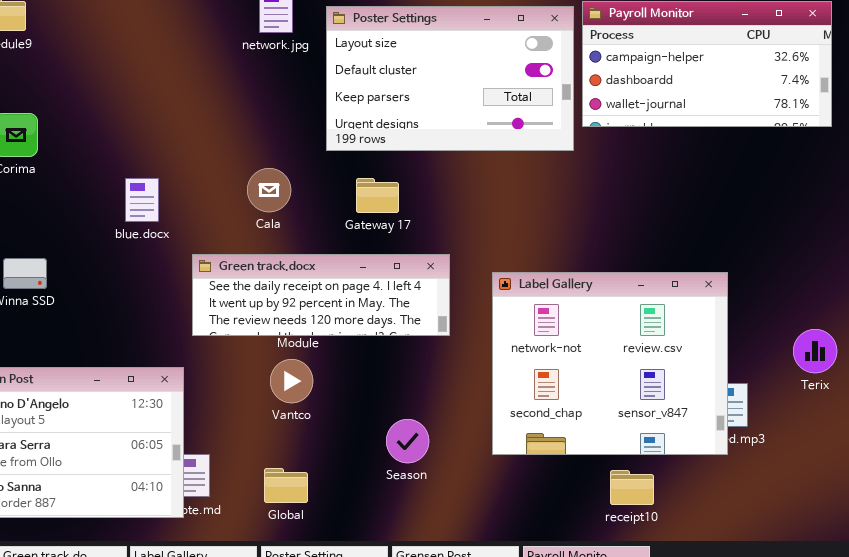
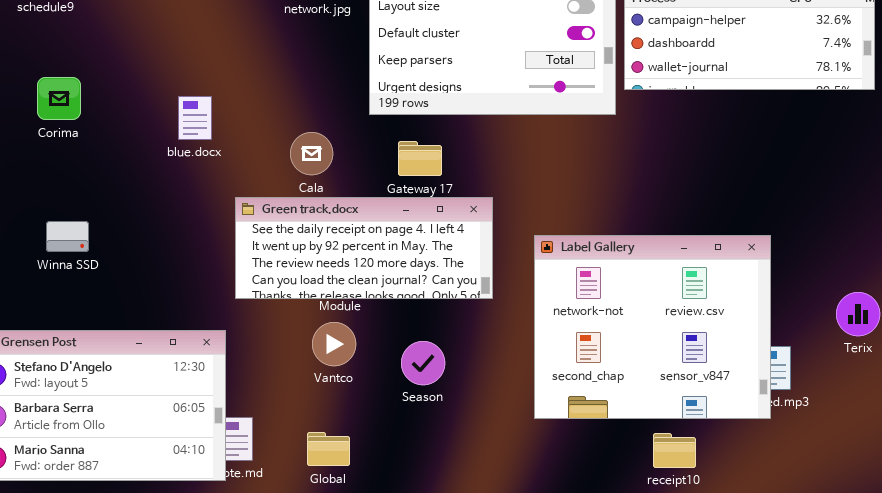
blue.docx: [125,178,159,222] -> [178,96,212,140], moved
Green track.docx: [192,254,450,336] -> [235,197,493,299], resized
Season: [386,419,429,463] -> [401,341,445,385], moved

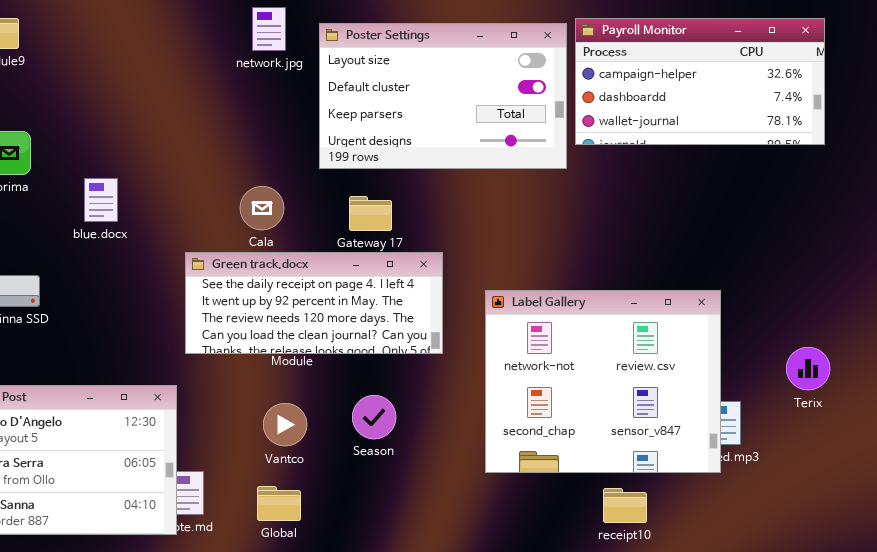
blue.docx: [178,96,212,140] -> [84,178,118,222], moved
Vantco: [312,322,356,366] -> [263,403,307,446], moved

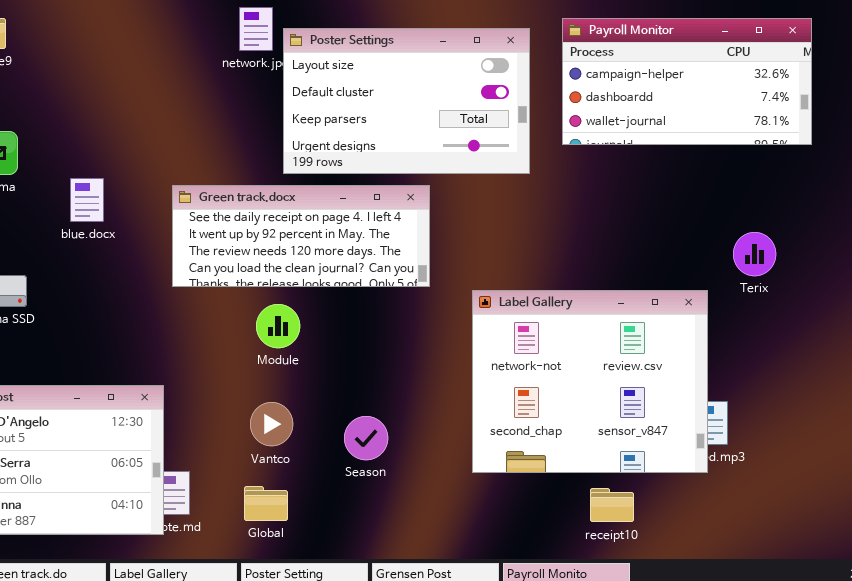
Poster Settings: [319,23,567,169] -> [283,28,530,174], moved
Green track.docx: [185,252,443,354] -> [172,185,430,287], moved
Terix: [786,347,830,390] -> [733,232,776,276], moved
Season: [352,395,396,439] -> [344,416,388,460], moved

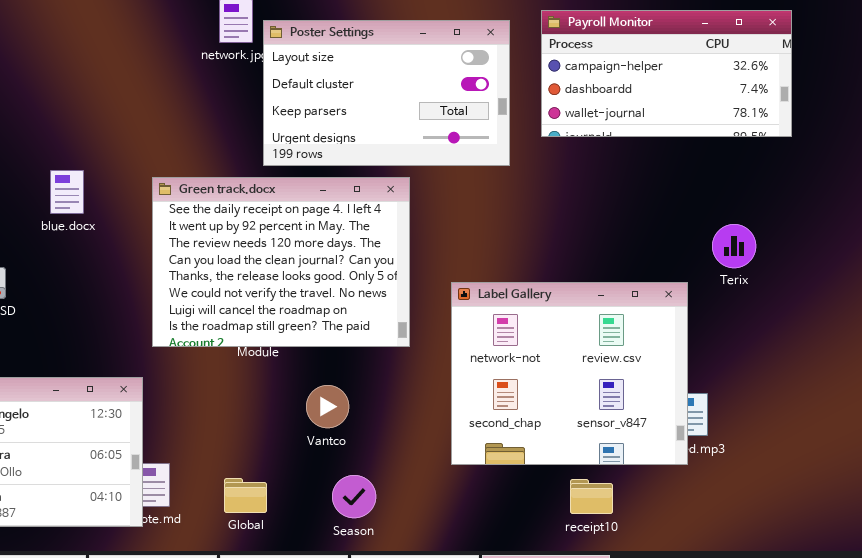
Green track.docx: [172,185,430,287] -> [152,177,410,347], resized
Vantco: [250,402,293,446] -> [306,385,349,428], moved
Season: [344,416,388,460] -> [332,475,376,518], moved

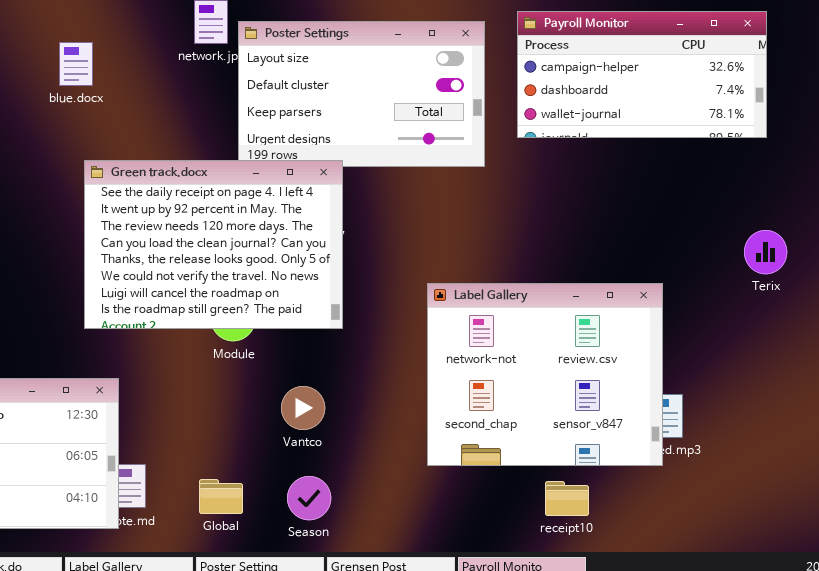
blue.docx: [50,170,84,214] -> [59,42,93,86], moved
Green track.docx: [152,177,410,347] -> [84,160,343,329], moved
Terix: [712,224,756,268] -> [744,230,787,274], moved
Season: [332,475,376,518] -> [287,476,331,520], moved

